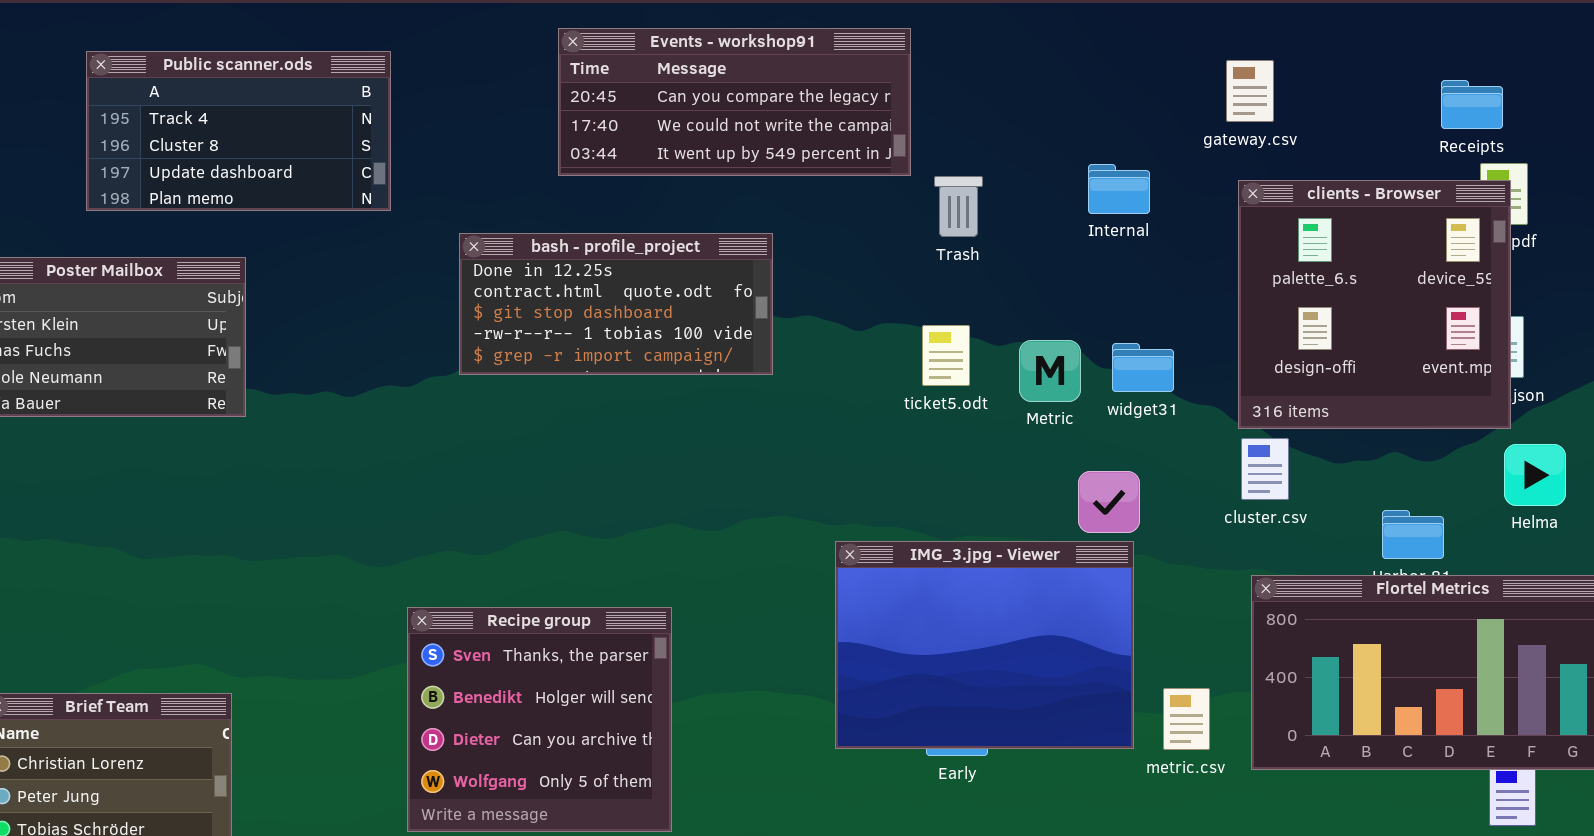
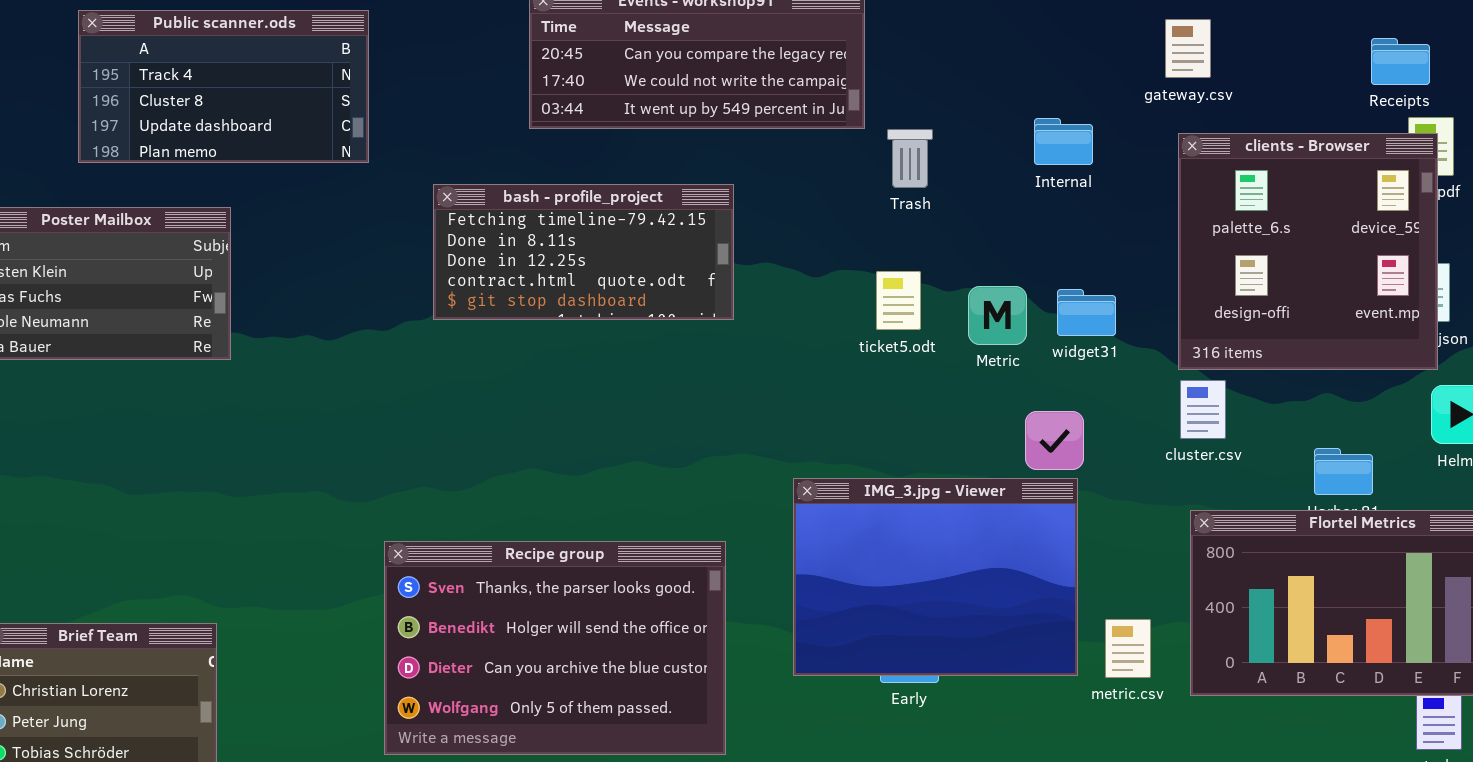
bash - profile_project: [459,233,773,375] -> [433,184,734,320], scrolled up 2 rows
Recipe group: [407,607,672,832] -> [384,541,726,755], resized

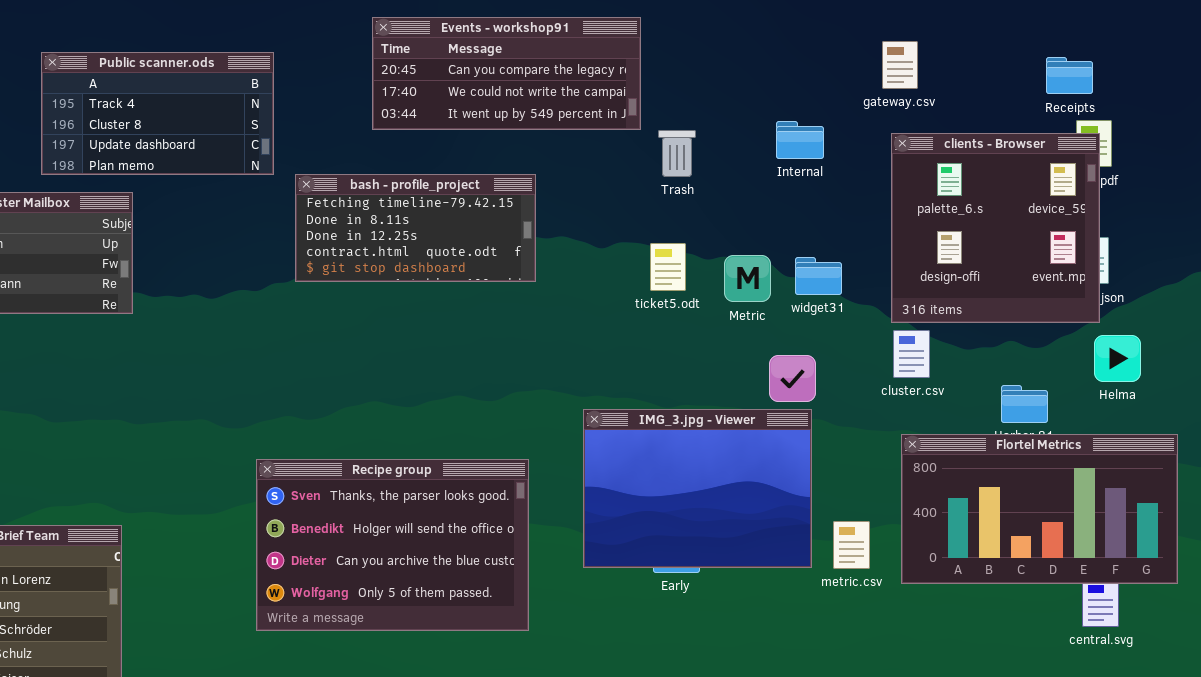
Public scanner.ods: [78,10,369,163] -> [41,52,274,175], moved

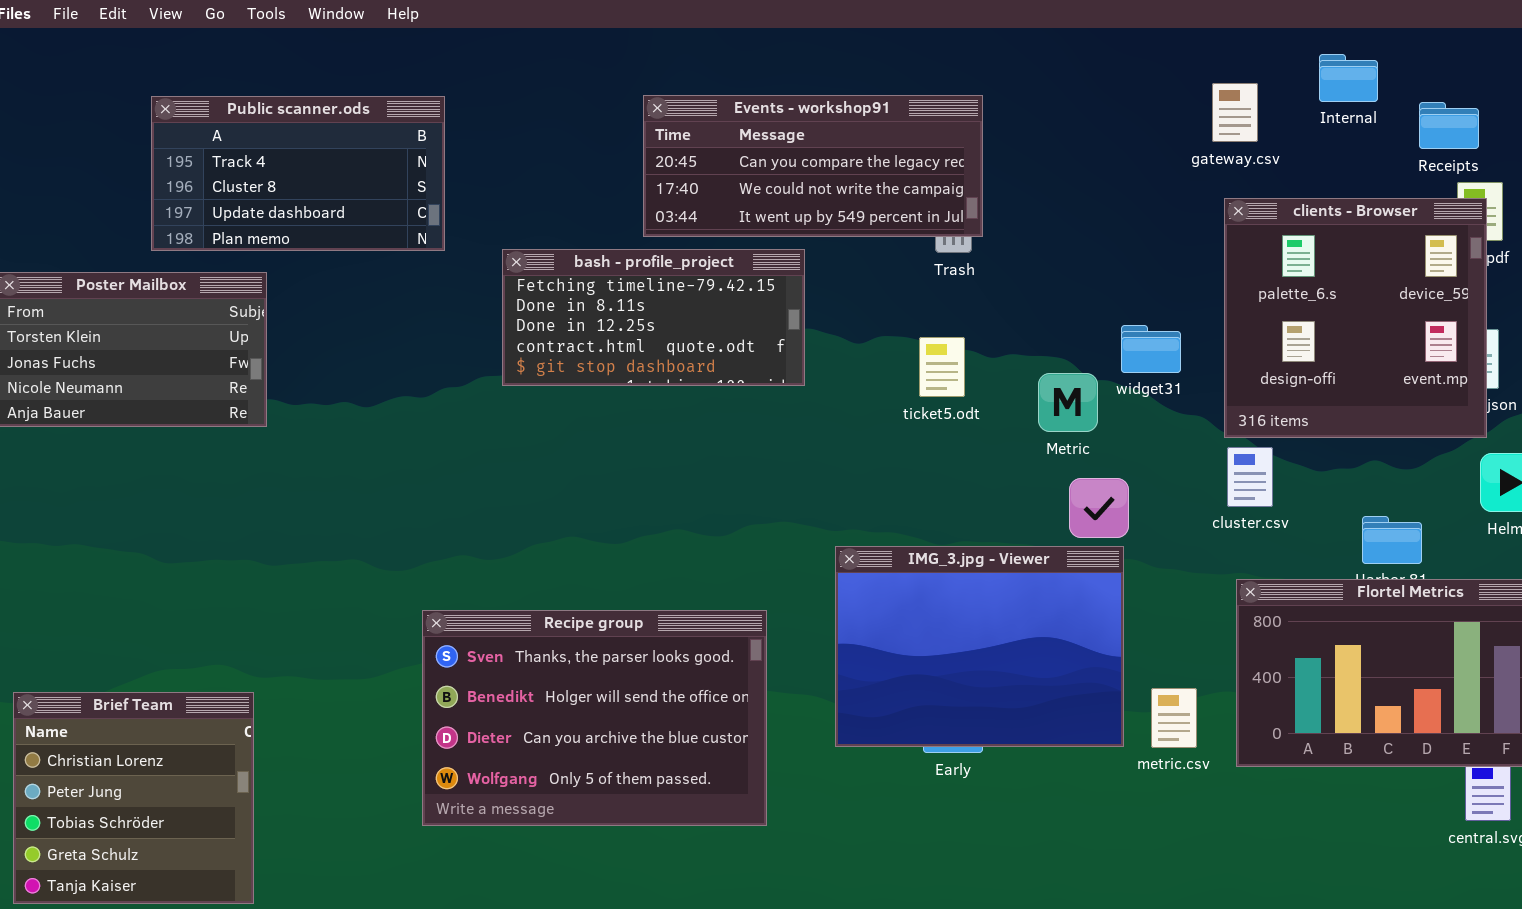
Events - workshop91: [372,17,641,130] -> [643,95,983,237], moved
Internal: [776,121,824,159] -> [1319,54,1378,102], moved
bash - profile_project: [295,174,536,282] -> [502,249,805,386], moved
Metric: [724,255,771,302] -> [1038,373,1098,432], moved
widget31: [795,257,842,295] -> [1121,325,1181,373], moved

